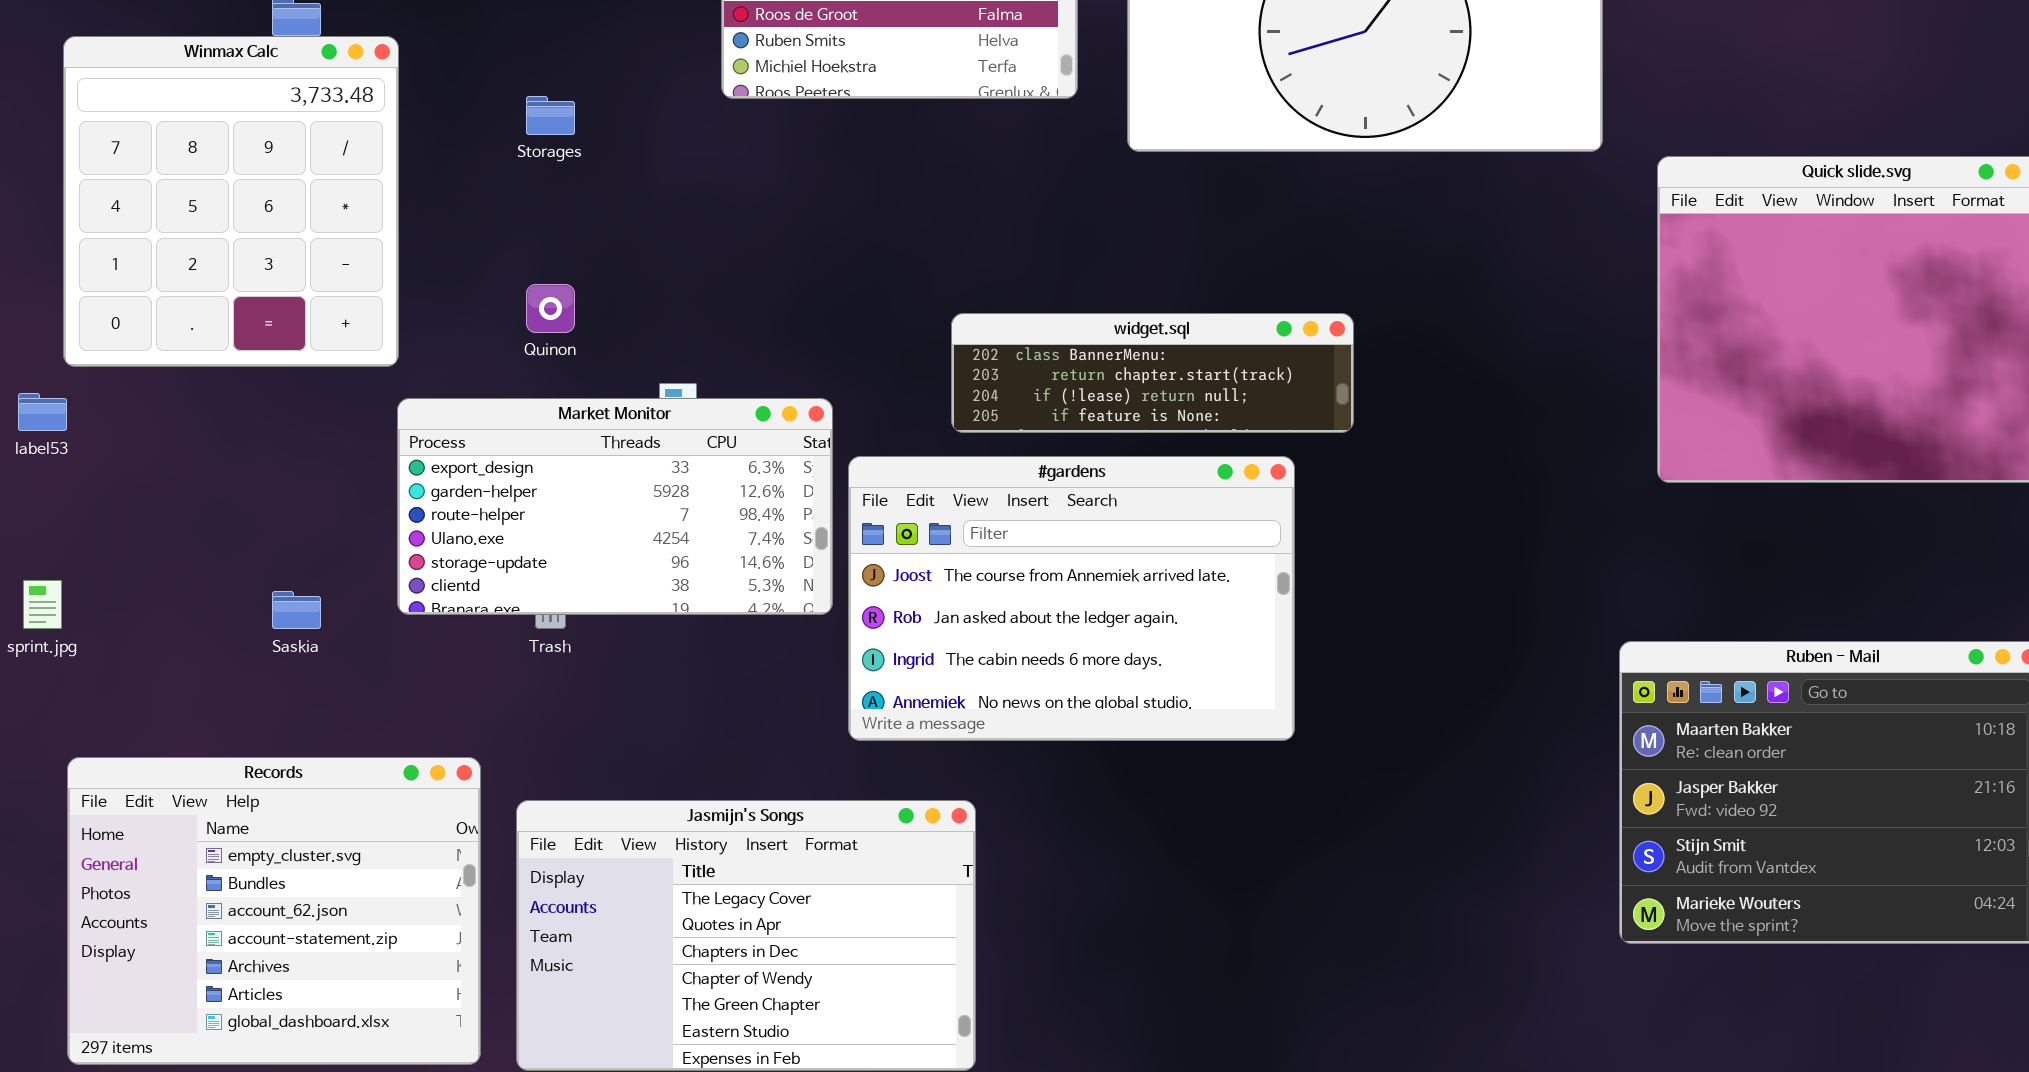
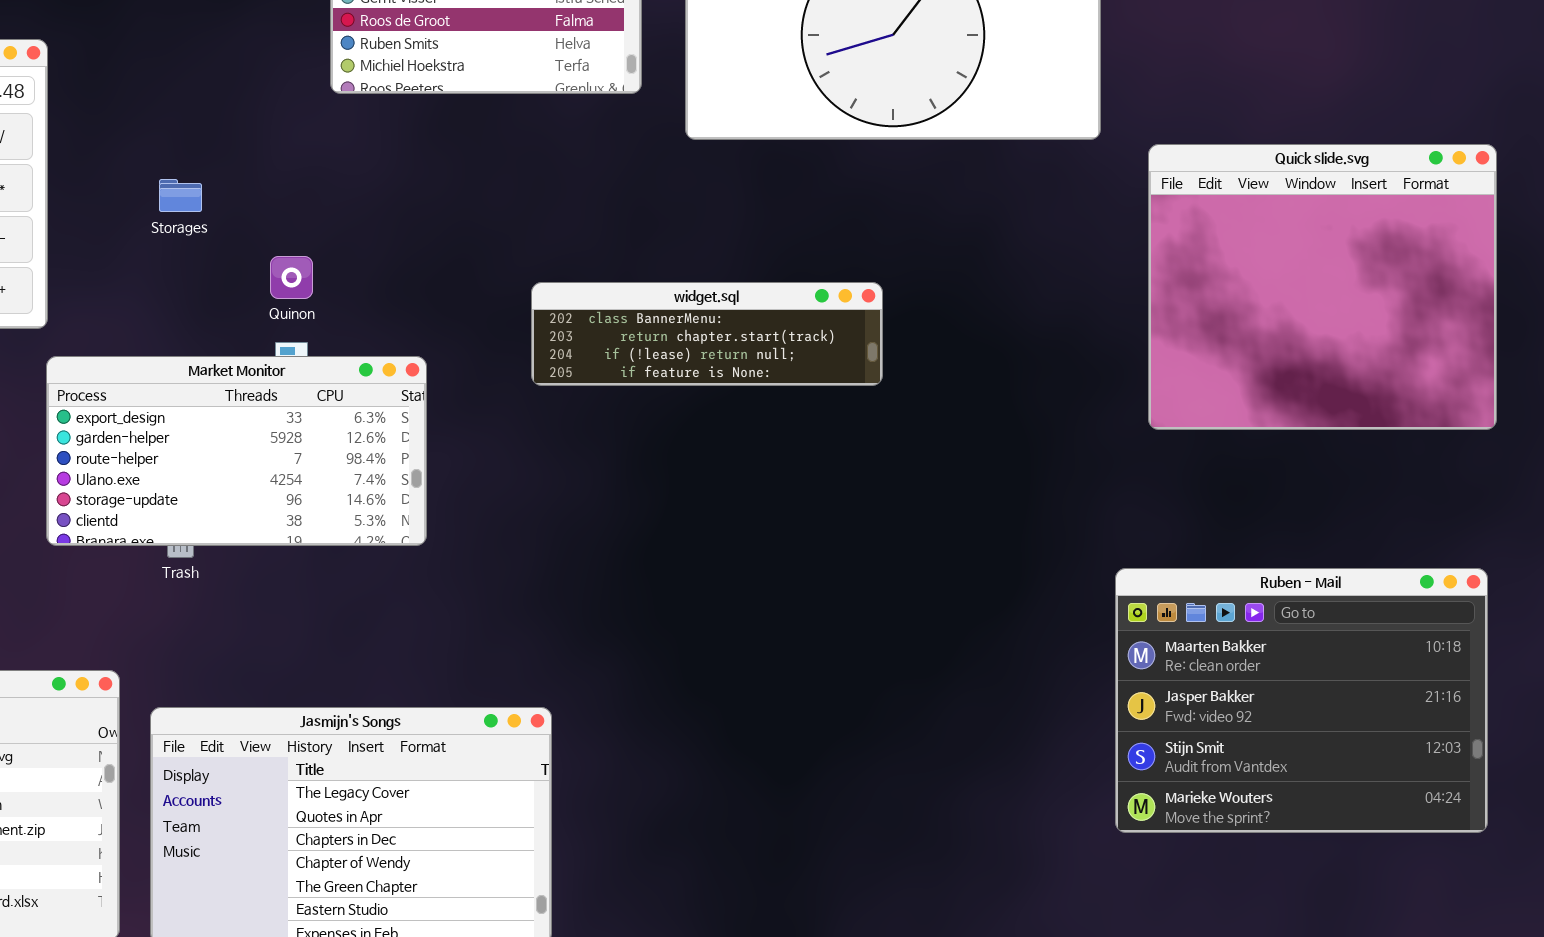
Storages: [526,96,575,135] -> [159,179,202,212], moved
Quinon: [526,284,575,333] -> [270,256,313,299], moved
#gardens: [848,456,1295,741] -> none, closed

